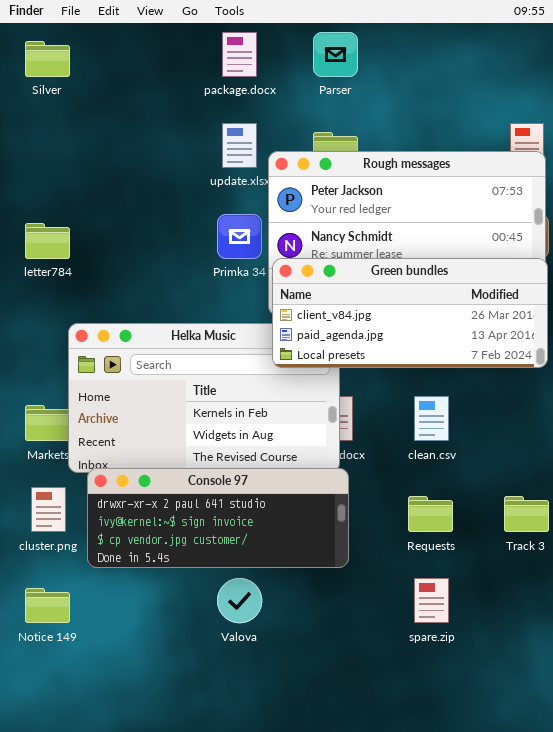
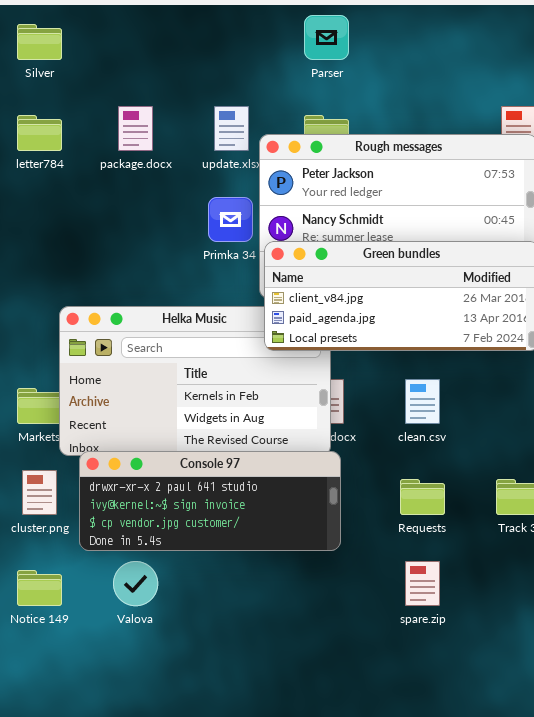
package.docx: [222,32,257,77] -> [118,106,153,151], moved
letter784: [25,223,70,259] -> [17,115,62,151], moved
Valova: [217,578,262,623] -> [113,561,158,606], moved

